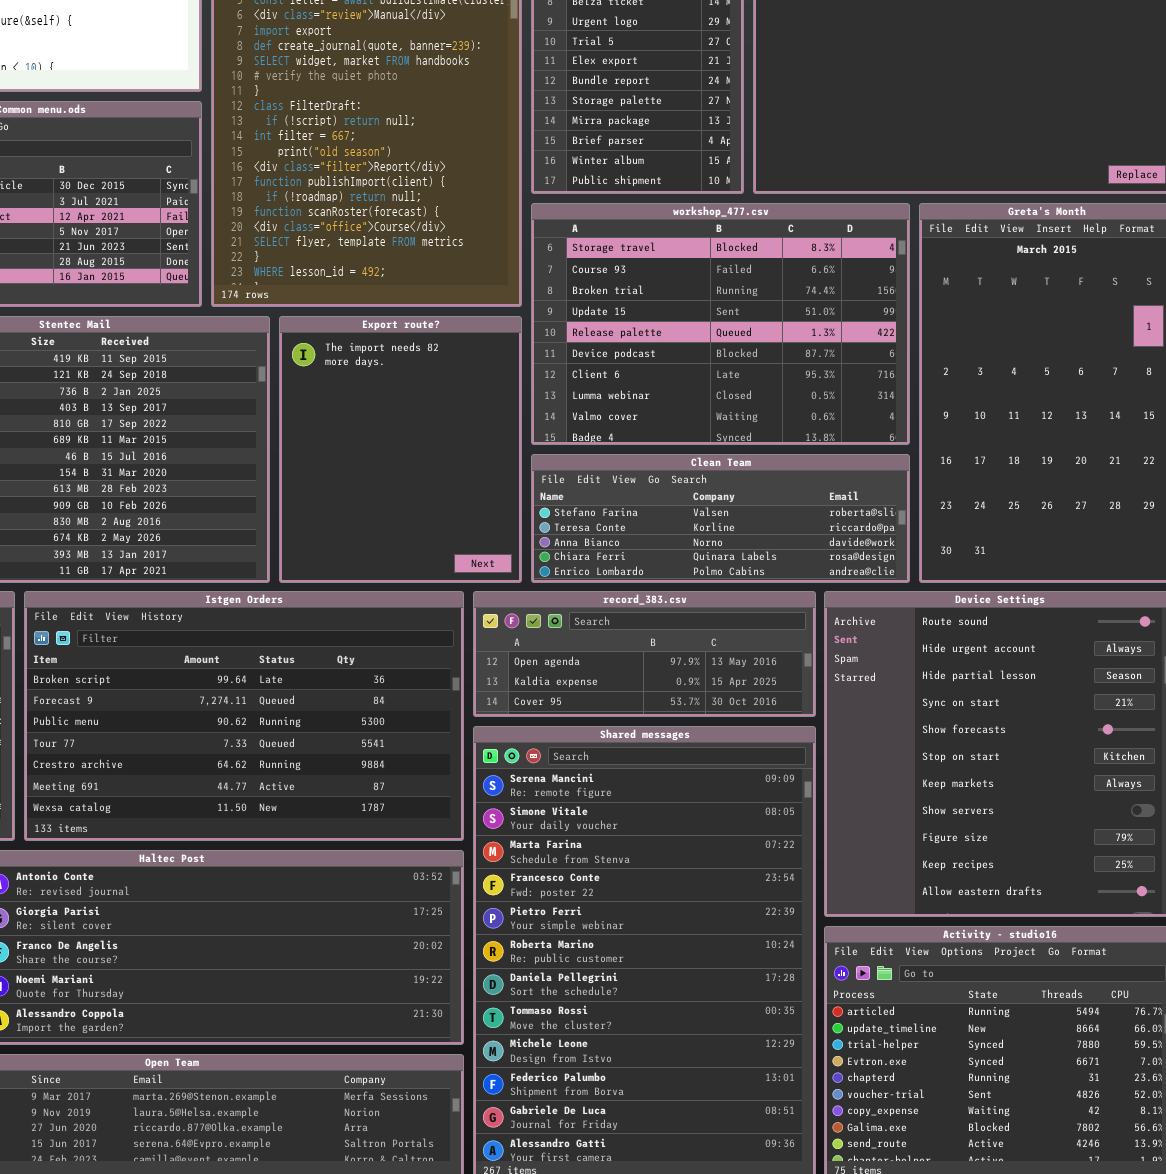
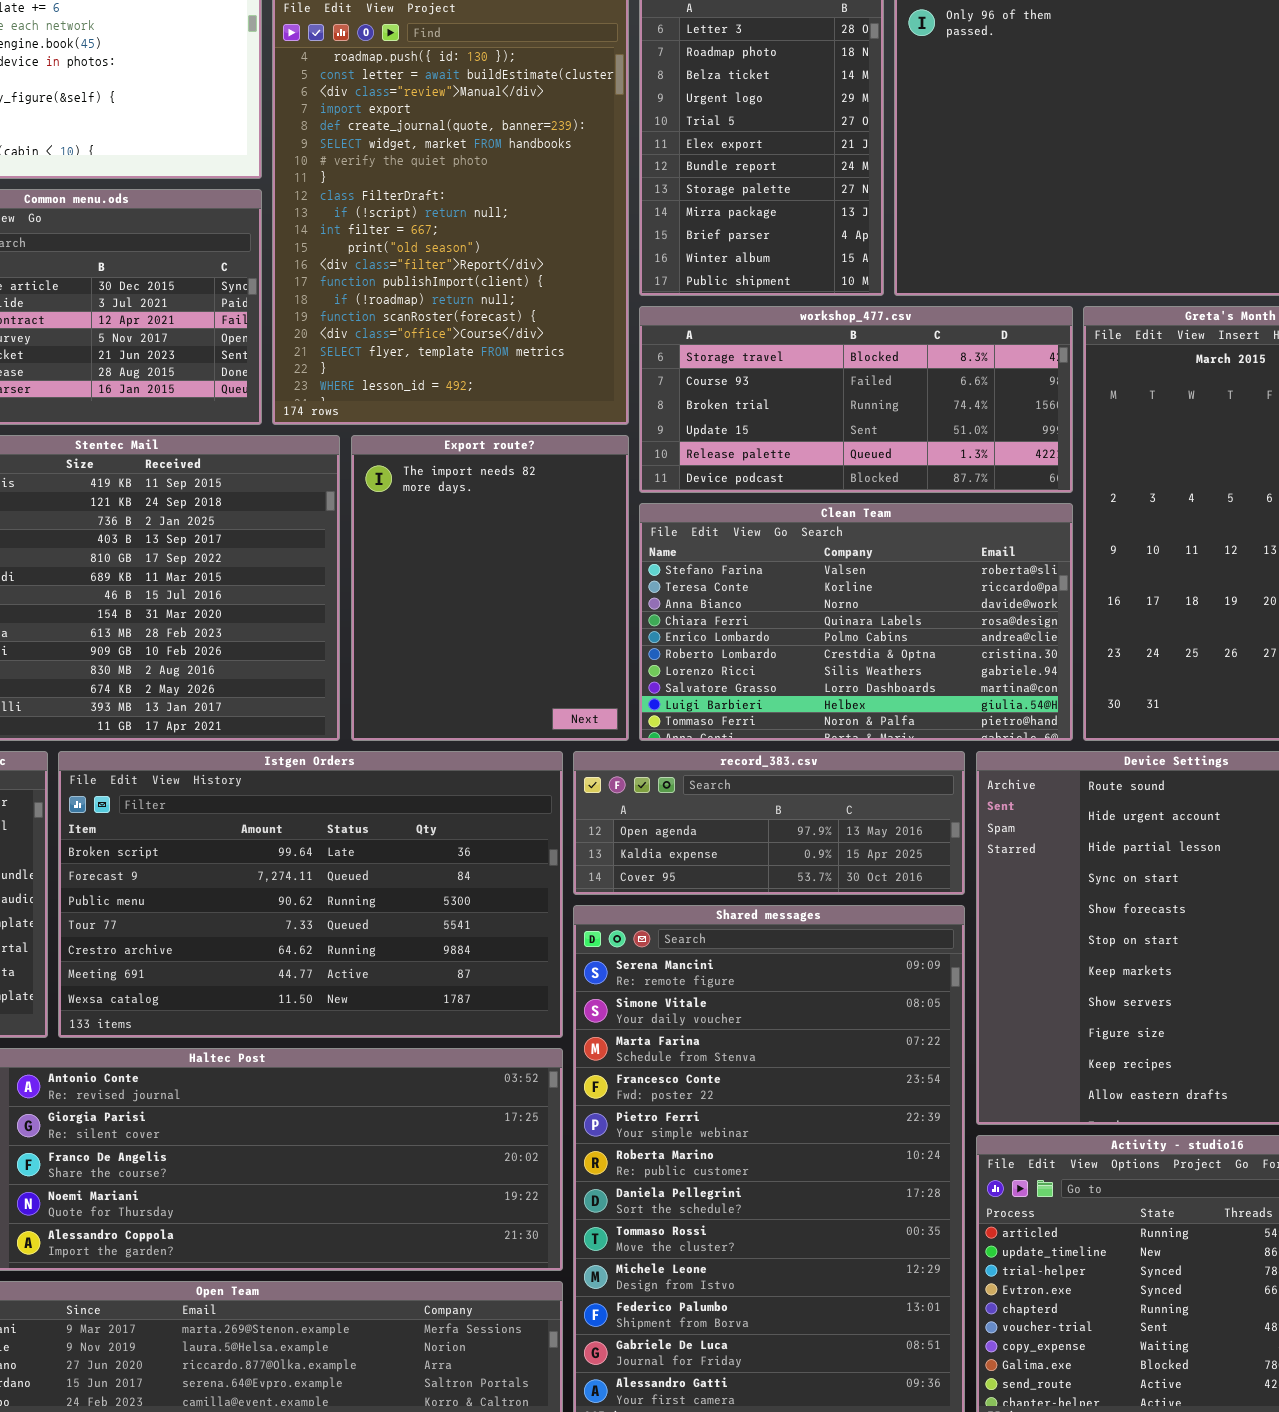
workshop_477.csv: [531,203,910,445] -> [639,306,1073,493], resized
Clean Team: [531,454,910,583] -> [639,503,1073,741], resized

